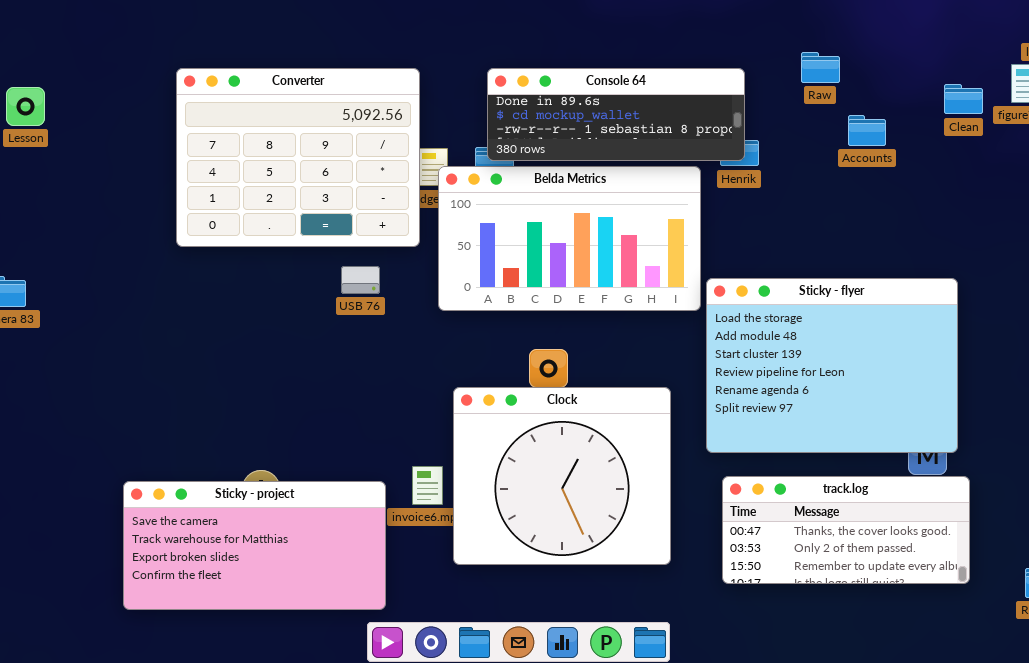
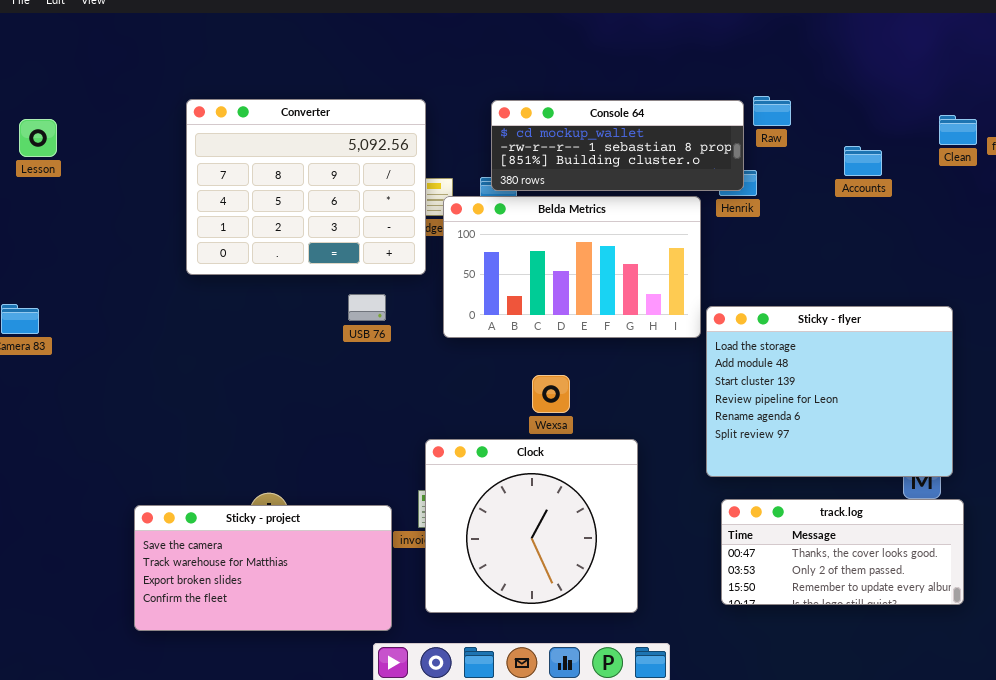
Raw: [801,52,840,83] -> [753,96,791,126], moved
Console 64: [487,68,745,161] -> [491,100,744,191], scrolled down 1 row
Clock: [453,387,671,565] -> [425,439,638,613], moved

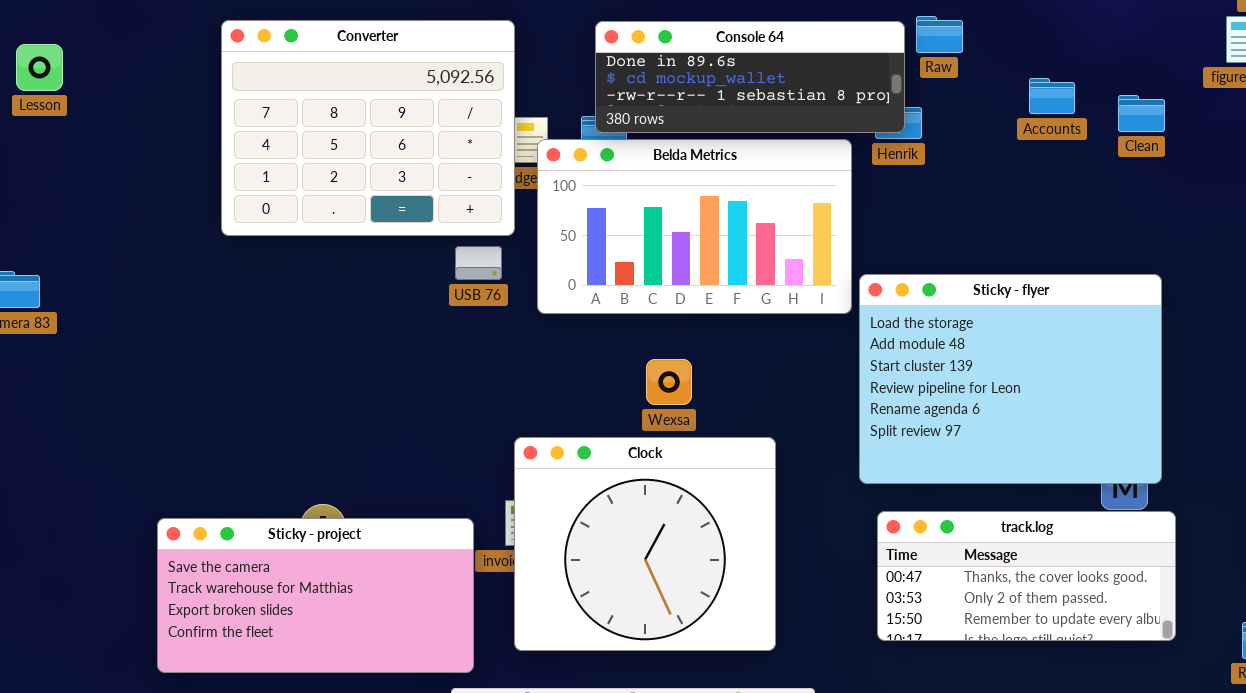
Console 64: [491,100,744,191] -> [595,21,905,133], scrolled up 1 row
Clean: [939,115,977,145] -> [1118,95,1165,132], moved
USB 76: [348,294,386,321] -> [455,246,502,280], moved

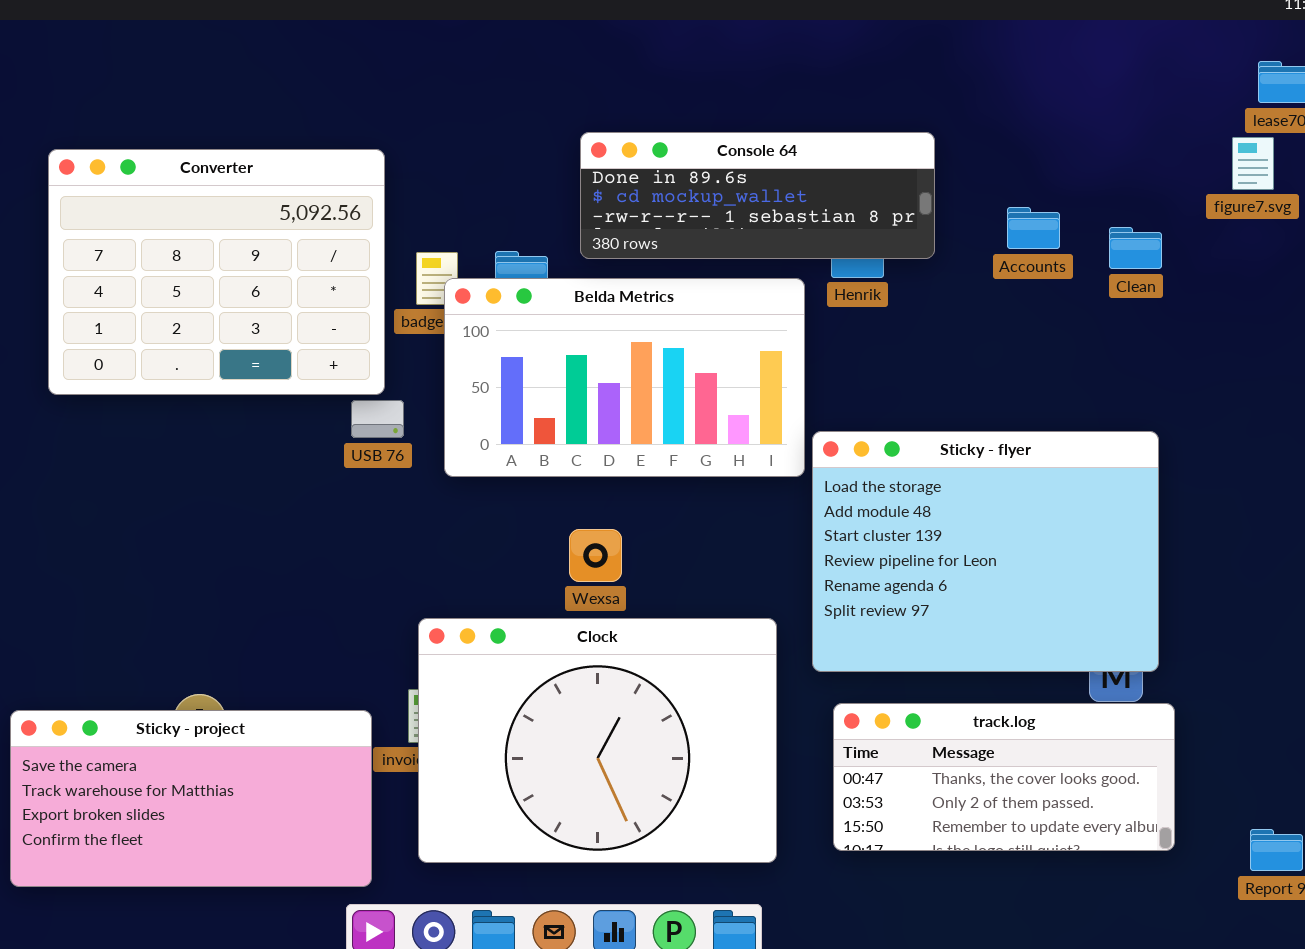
Converter: [221,20,515,236] -> [48,149,385,395], moved
Console 64: [595,21,905,133] -> [580,132,935,259], moved
Clock: [514,437,776,651] -> [418,618,777,863], resized

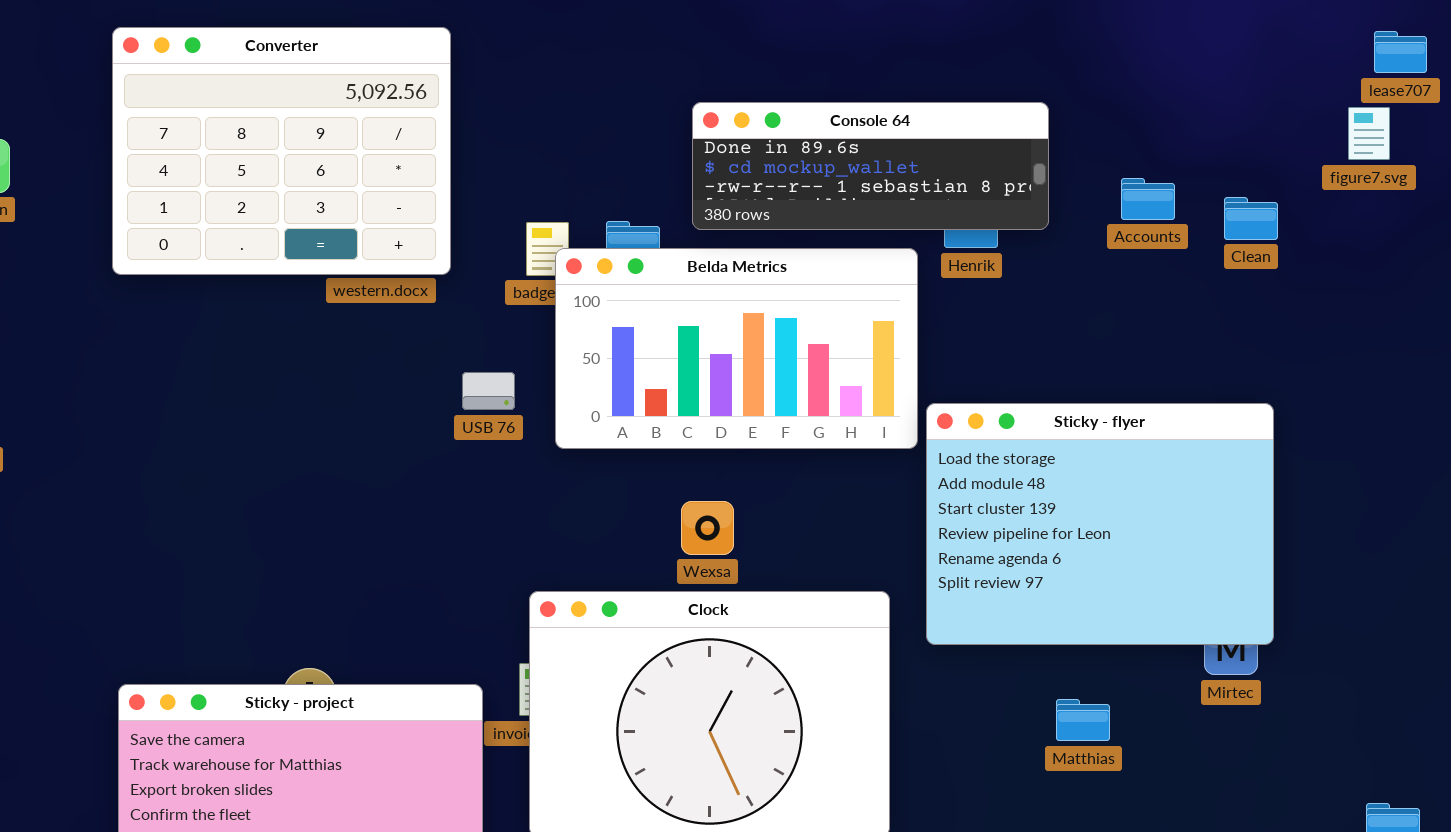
Converter: [48,149,385,395] -> [112,27,451,275], moved
track.log: [833,703,1175,851] -> none, closed

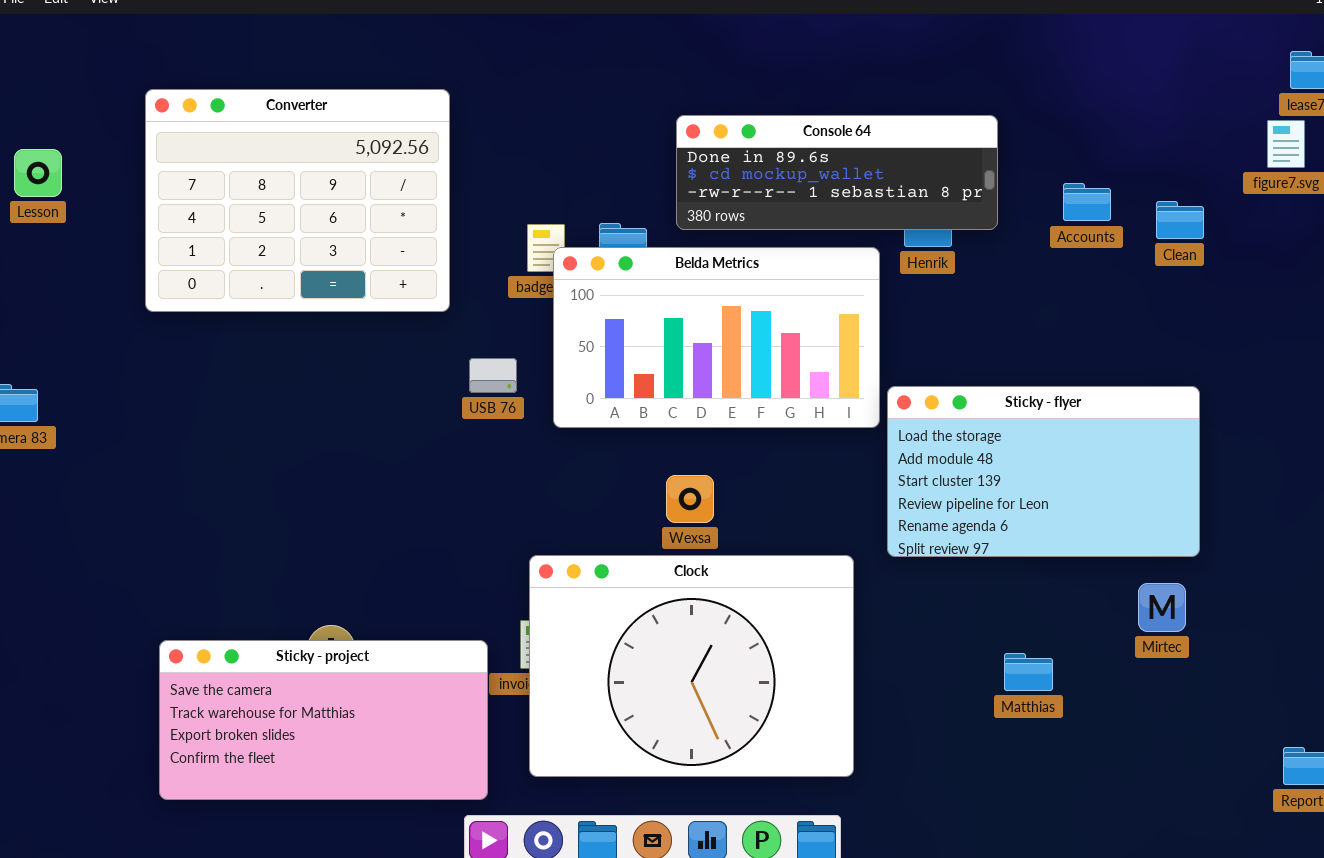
Converter: [112,27,451,275] -> [145,89,450,312], moved
Sticky - flyer: [926,403,1274,645] -> [887,386,1200,557], resized

